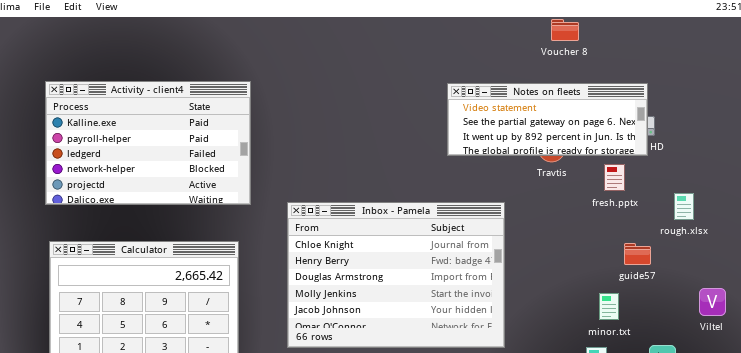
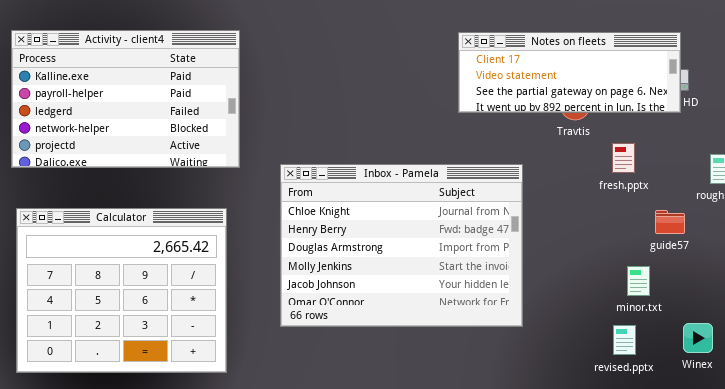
Notes on fleets: [447,83,648,156] -> [458,32,681,113], scrolled up 1 row
fresh.pptx: [604,164,625,191] -> [612,143,635,173], moved

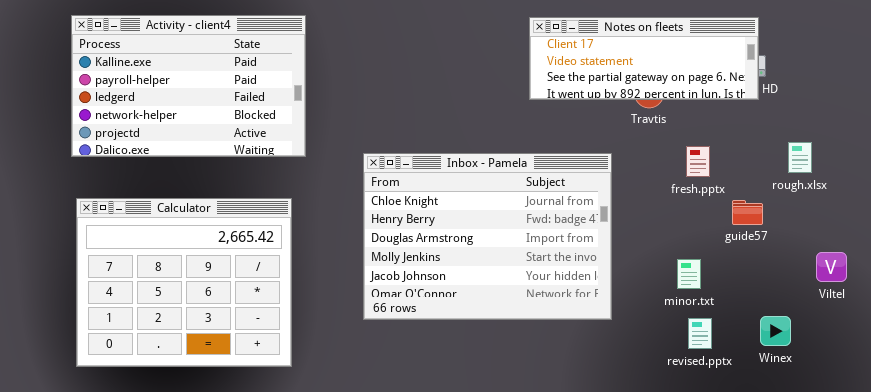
fresh.pptx: [612,143,635,173] -> [686,146,710,177], moved
Inbox - Pamela: [280,164,523,327] -> [363,153,612,320], moved
minor.txt: [627,266,650,296] -> [677,259,701,289], moved

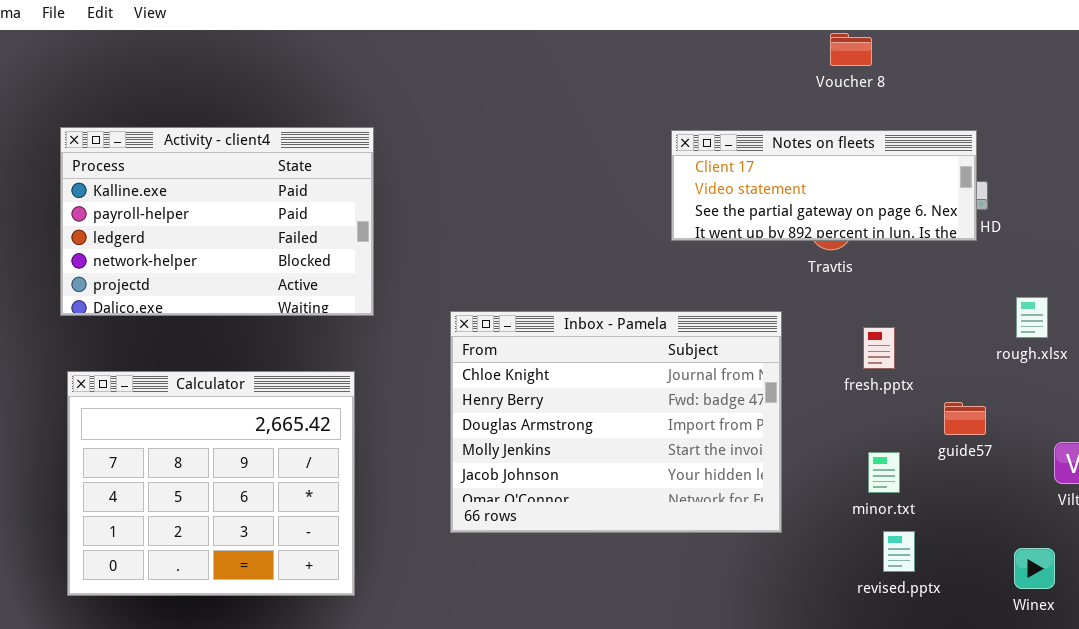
fresh.pptx: [686,146,710,177] -> [863,327,895,369], moved
guide57: [732,200,763,225] -> [944,402,986,435], moved
Winex: [760,316,791,346] -> [1014,548,1055,589], moved

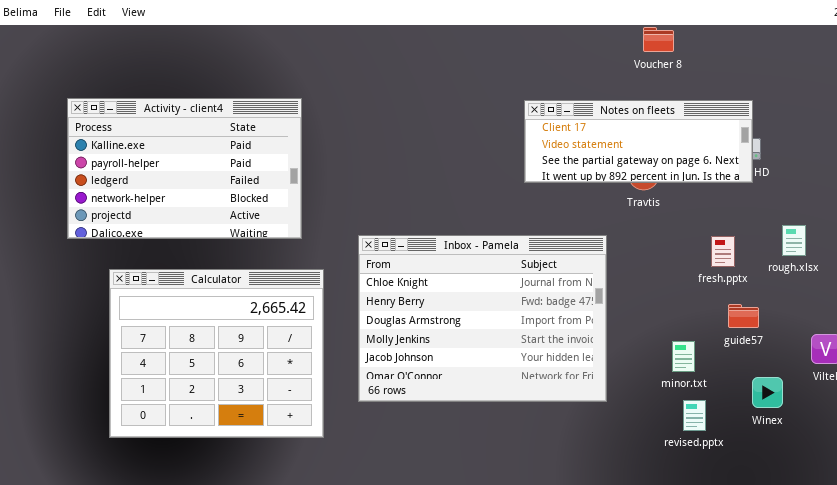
fresh.pptx: [863,327,895,369] -> [711,236,735,267], moved
Calculator: [67,371,355,596] -> [109,269,324,438], moved
Winex: [1014,548,1055,589] -> [752,377,783,408], moved

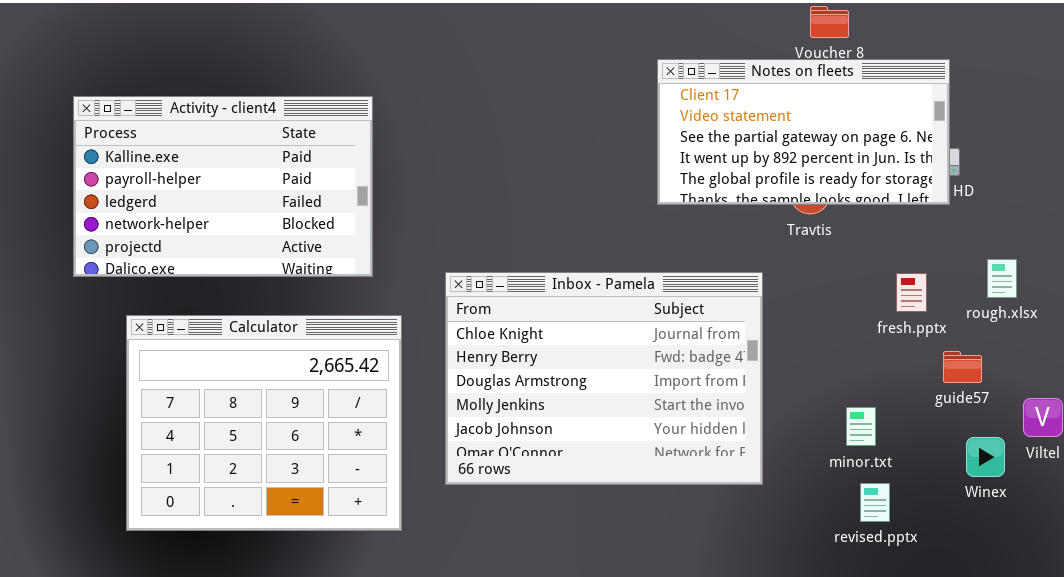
Notes on fleets: [524,100,753,183] -> [657,59,950,205], resized
guide57: [728,304,759,328] -> [943,351,982,383], moved
Winex: [752,377,783,408] -> [966,437,1005,477], moved

